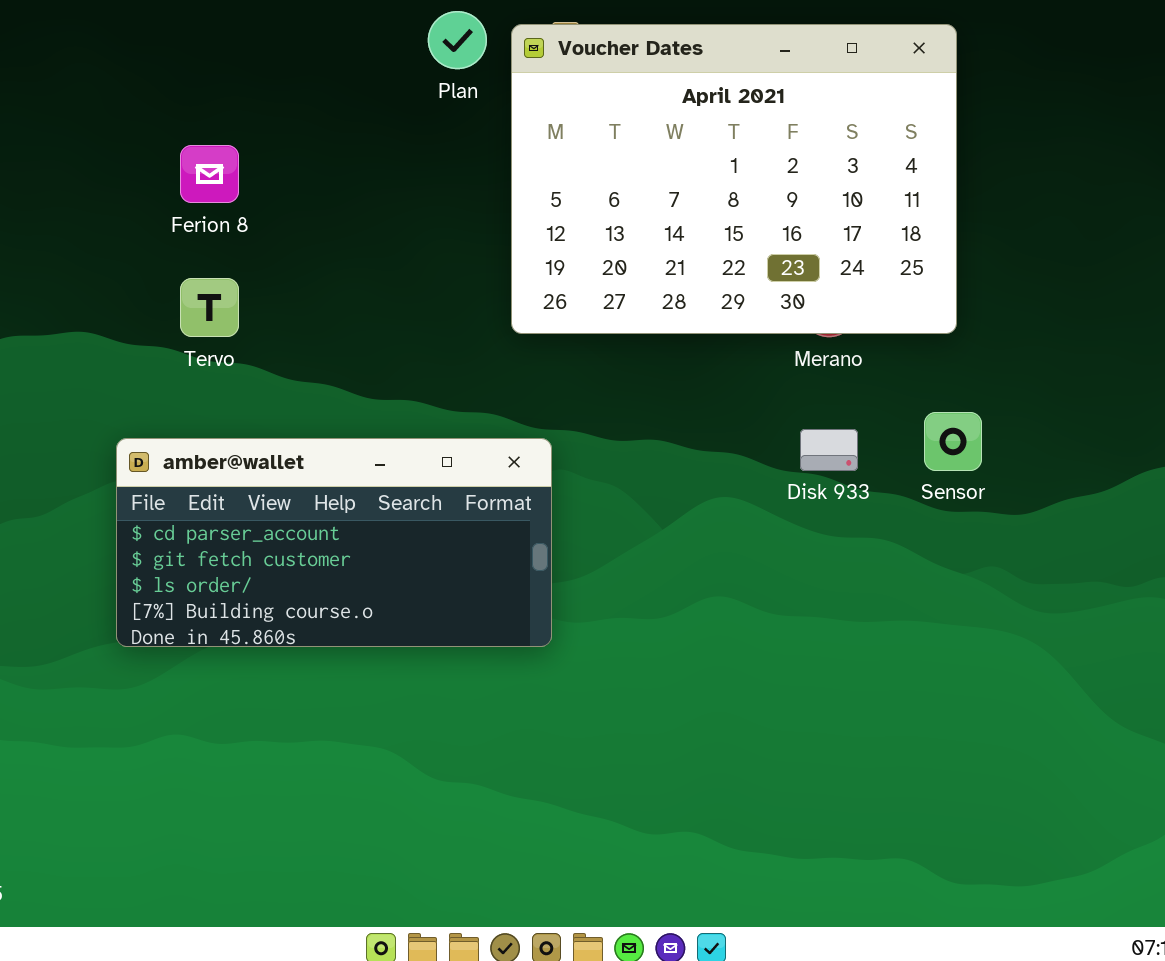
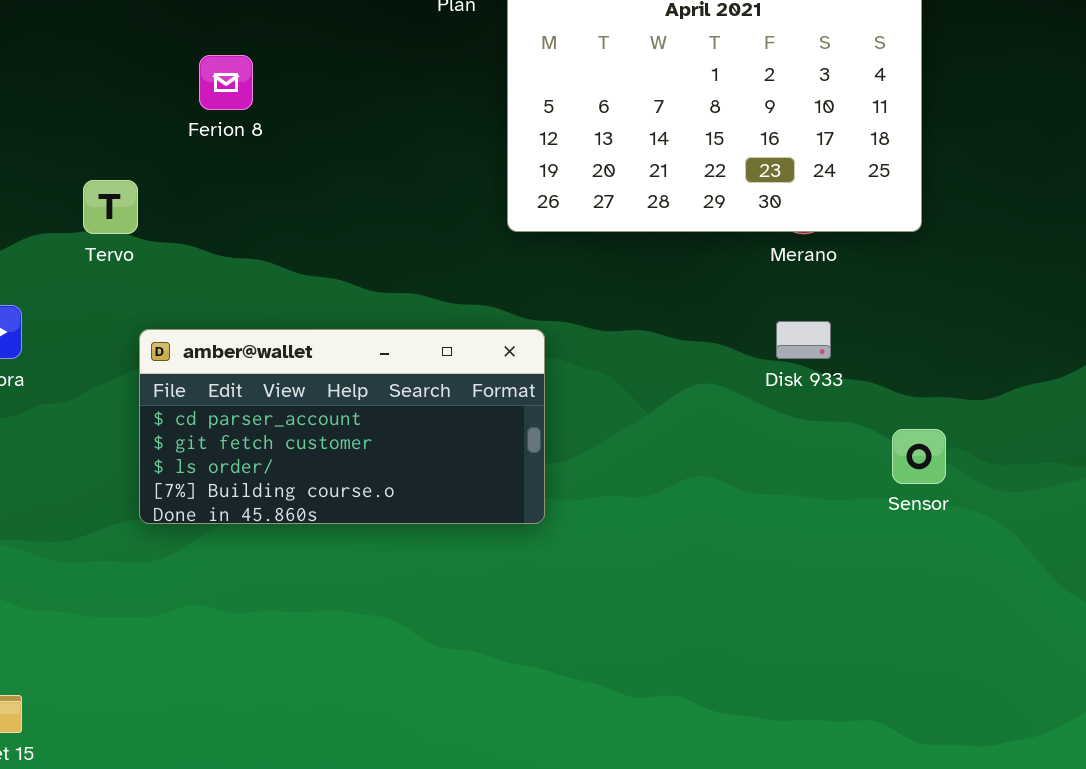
Tervo: [180,278,239,337] -> [83,180,138,234], moved
Sensor: [924,412,982,471] -> [892,429,946,484], moved

